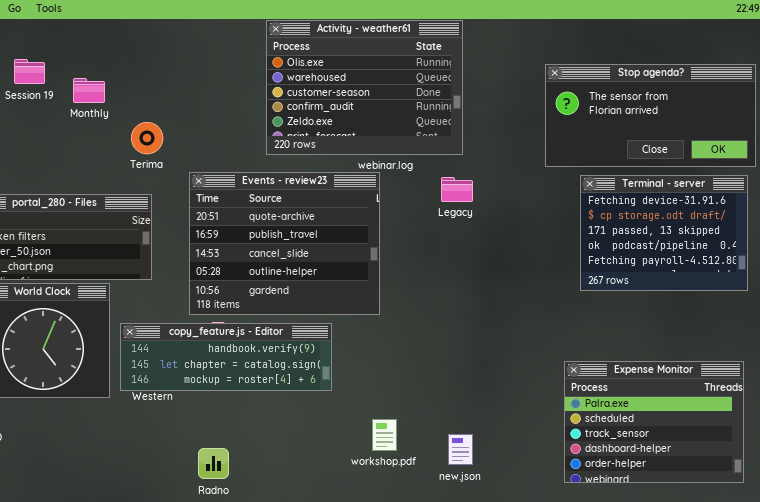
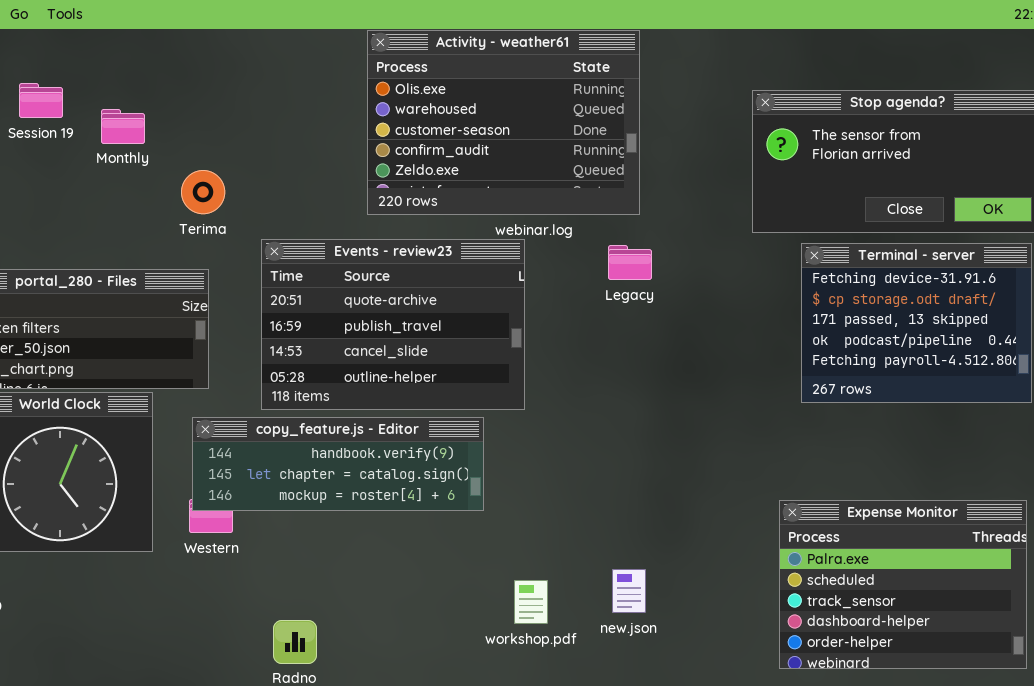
Events - review23: [189,172,380,315] -> [261,239,525,410], resized
copy_feature.js - Editor: [120,323,332,391] -> [192,417,484,511], moved
new.json: [448,434,473,465] -> [612,569,646,613], moved

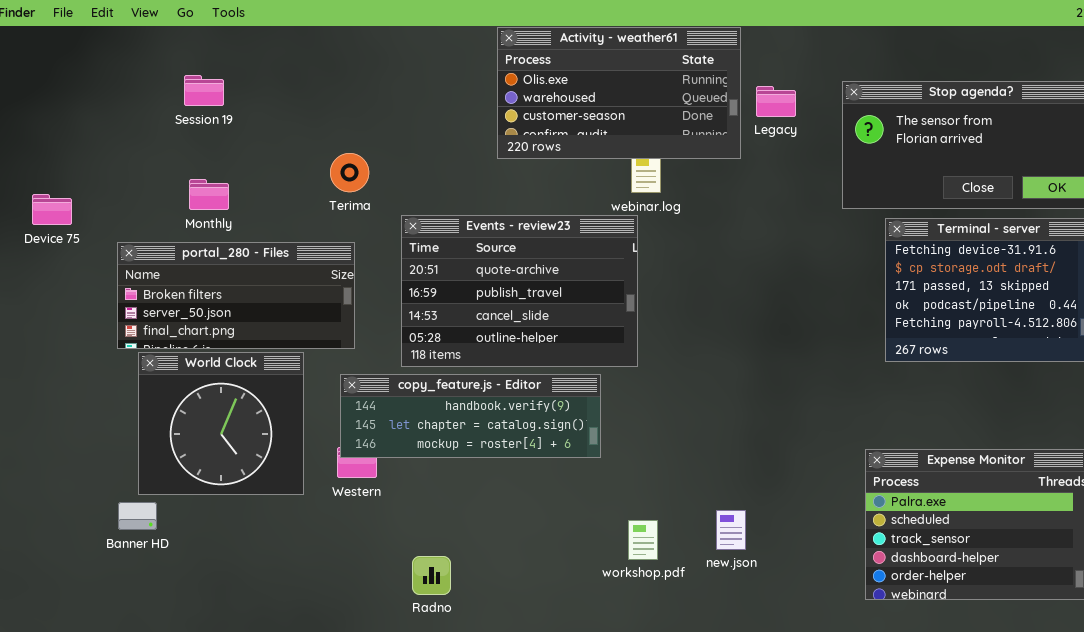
Activity - weather61: [367,30,640,215] -> [497,27,741,159], resized
Monthly: [101,109,145,144] -> [189,179,229,210], moved
Legacy: [608,245,652,280] -> [756,86,796,117], moved

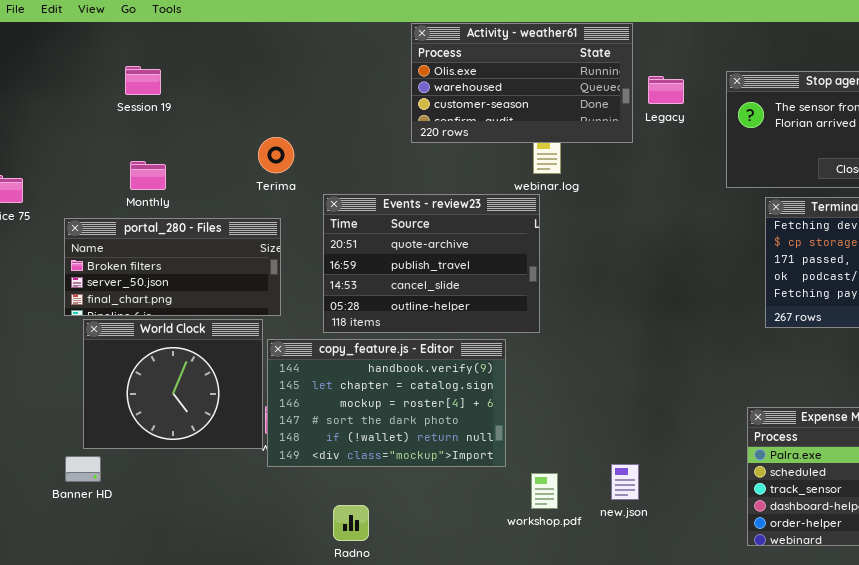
World Clock: [138,352,304,495] -> [83,319,263,449], resized
copy_feature.js - Editor: [340,374,601,458] -> [267,339,506,467], resized

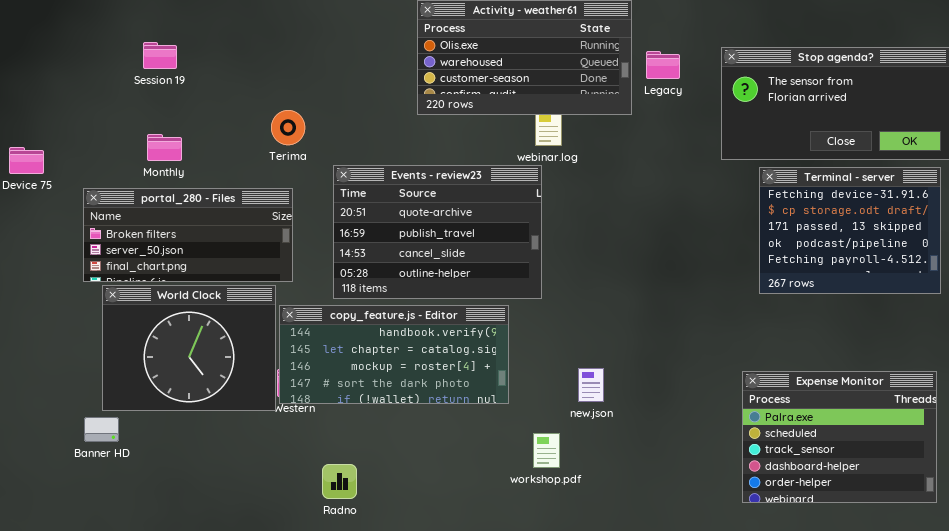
copy_feature.js - Editor: [267,339,506,467] -> [279,305,509,404], resized
new.json: [611,464,639,500] -> [578,368,604,402], moved
Radno: [333,505,369,541] -> [322,464,357,499], moved

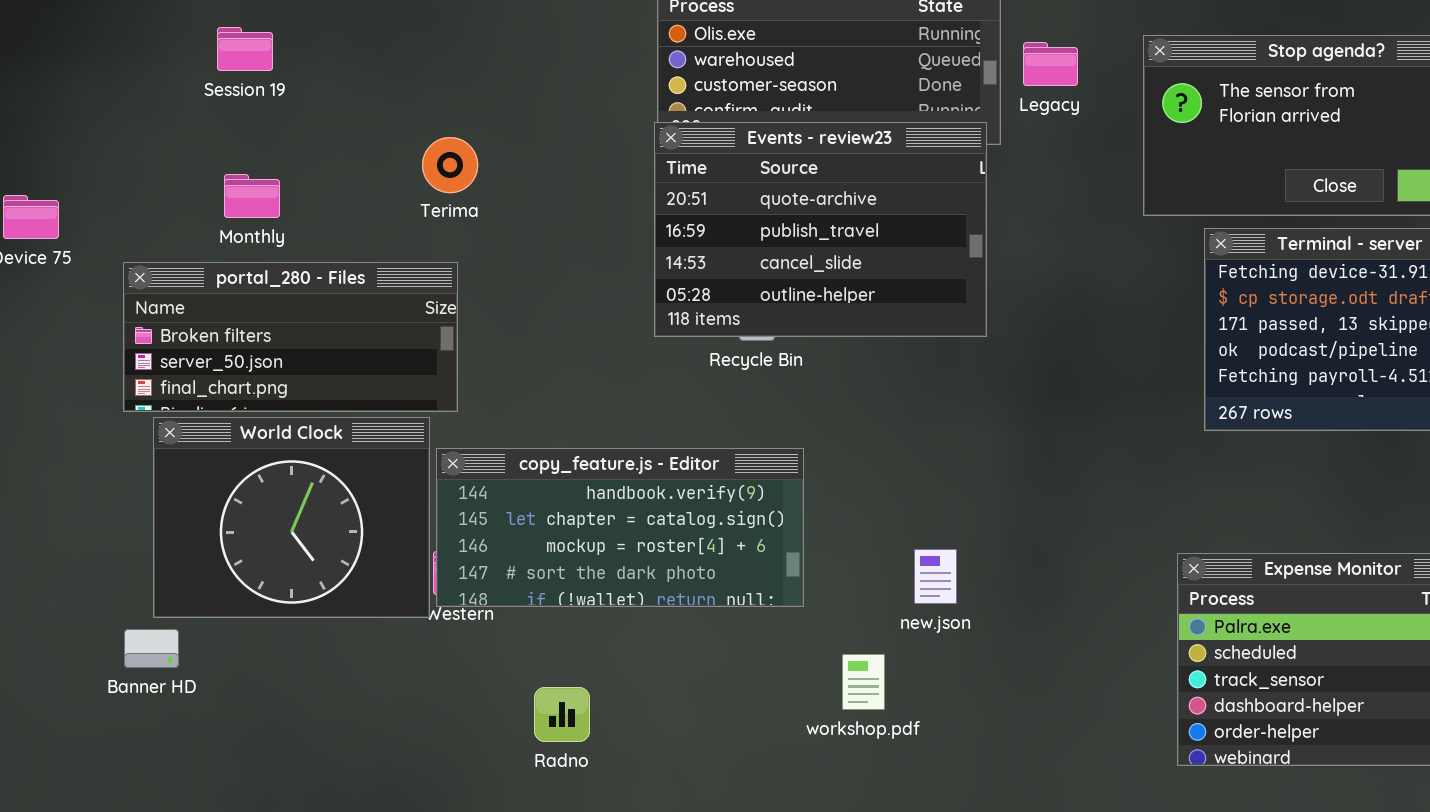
Events - review23: [333,165,542,299] -> [654,122,987,337], moved
Radno: [322,464,357,499] -> [534,687,590,742], moved

